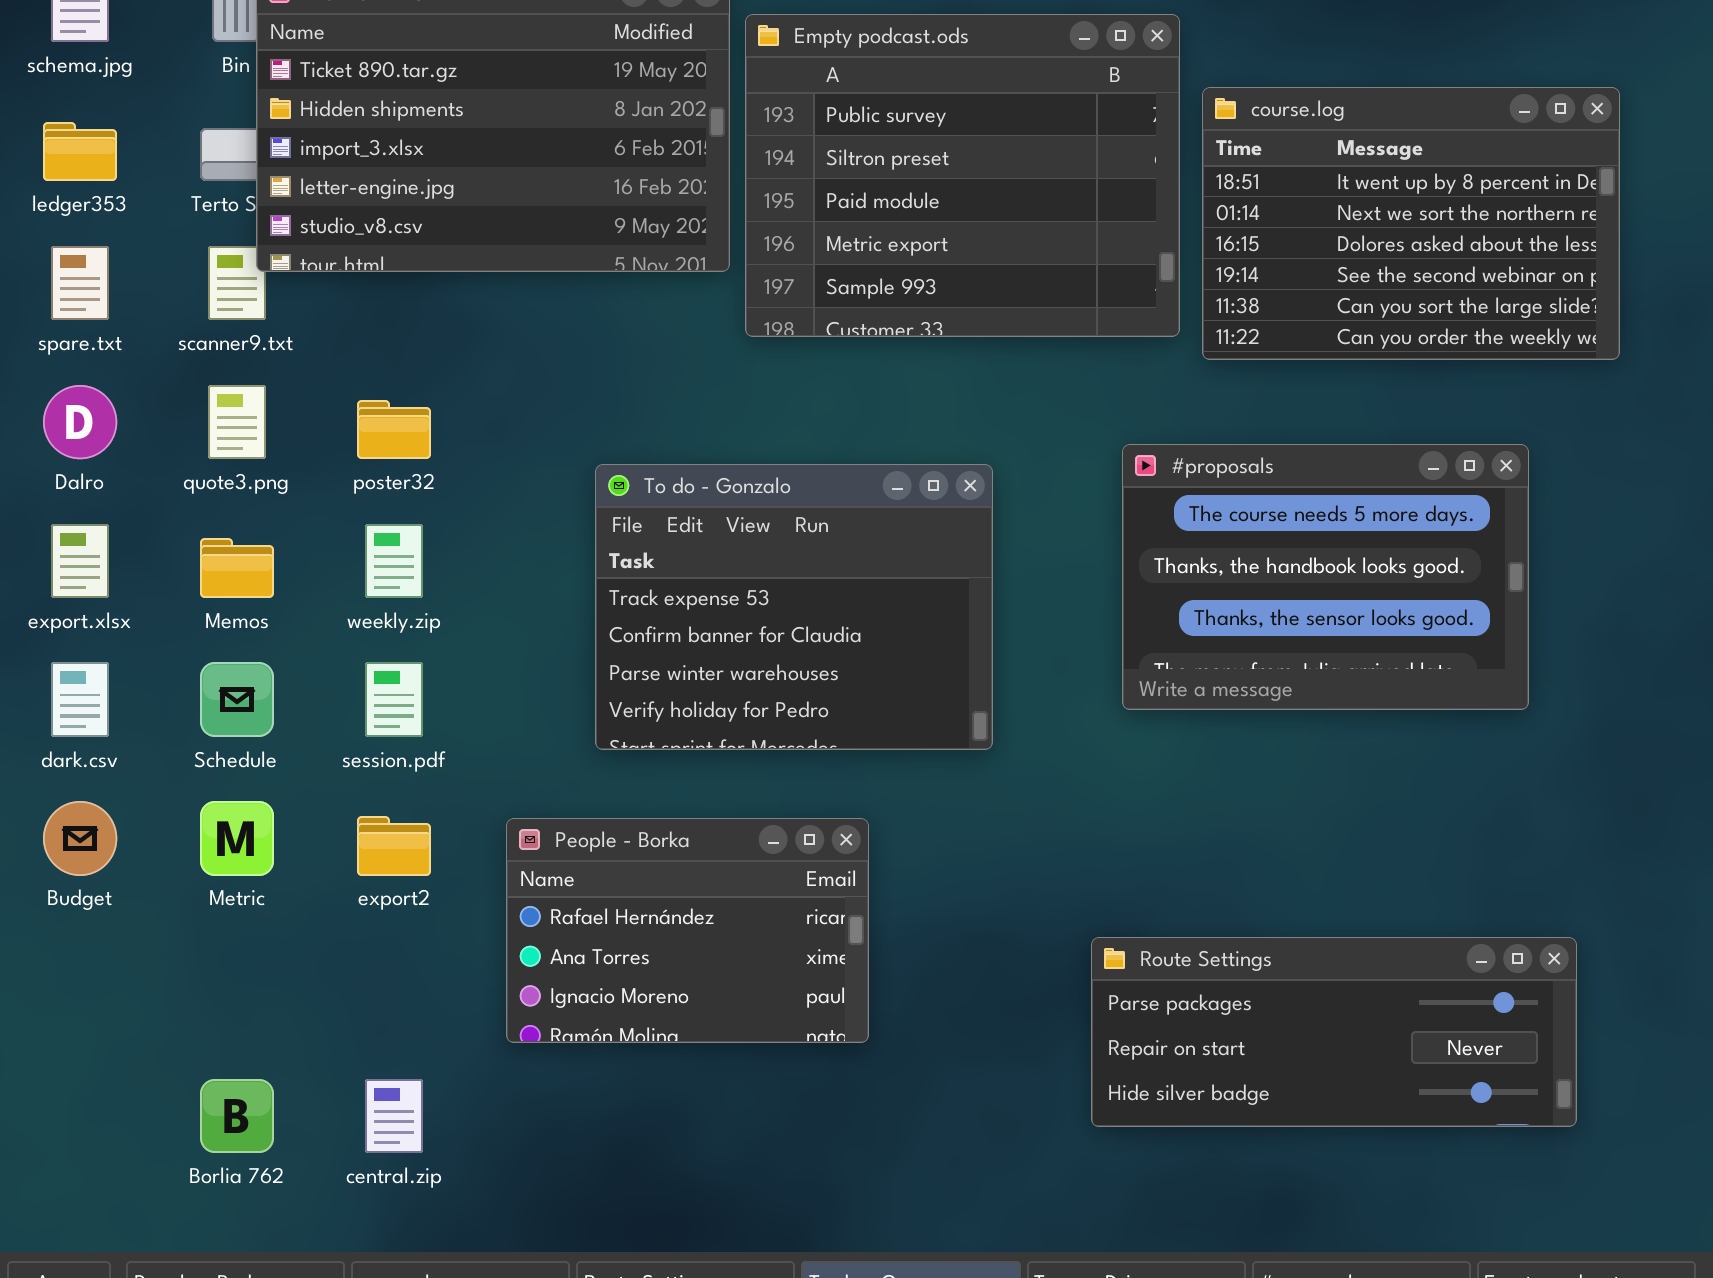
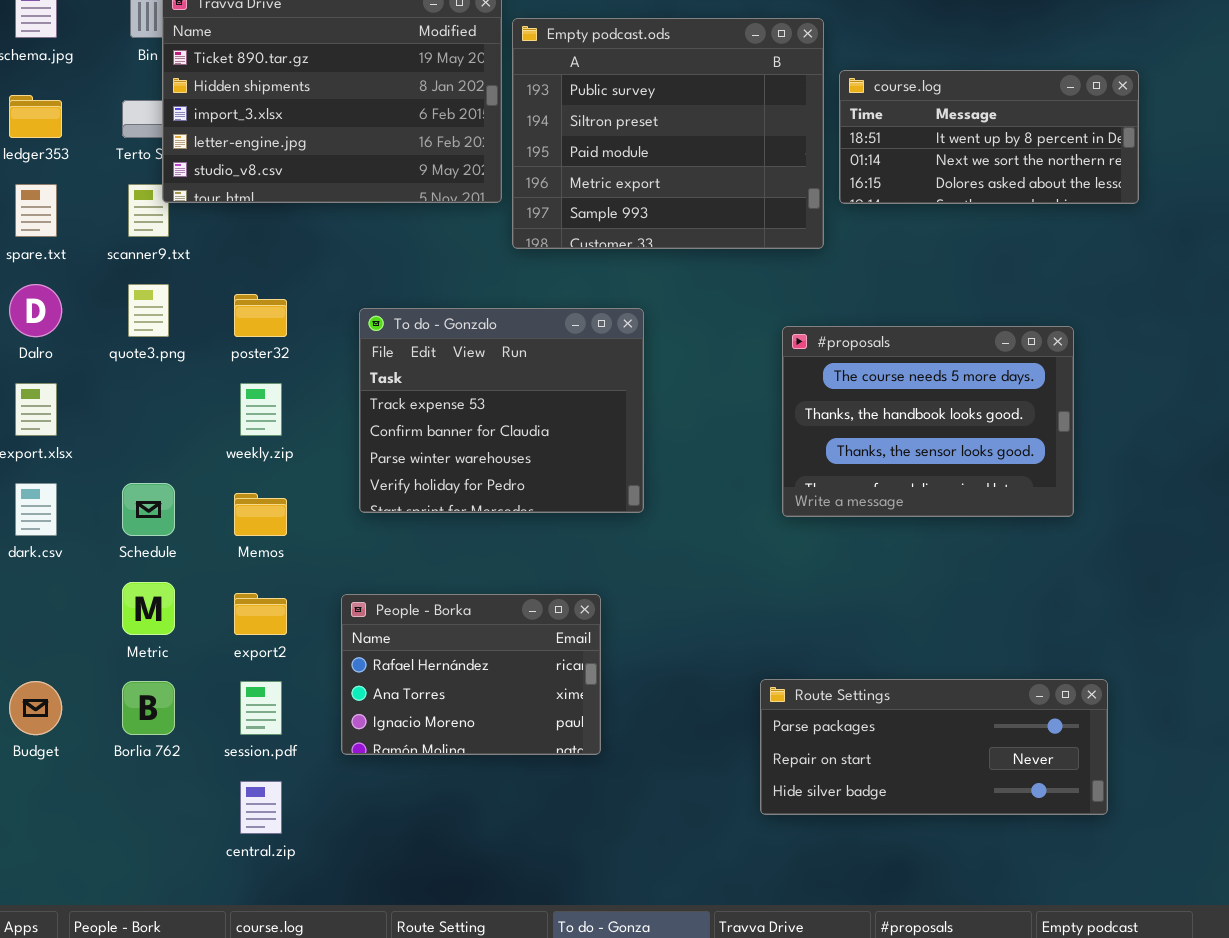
course.log: [1202,87,1620,360] -> [839,70,1139,204], resized
To do - Gonzalo: [595,464,993,750] -> [359,308,644,513], moved
Memos: [200,538,274,598] -> [234,493,287,536], moved
session.pdf: [365,662,423,737] -> [240,681,282,735], moved
Budget: [43,801,117,876] -> [9,681,62,735], moved
Borlia 762: [200,1079,274,1153] -> [122,681,175,735], moved

